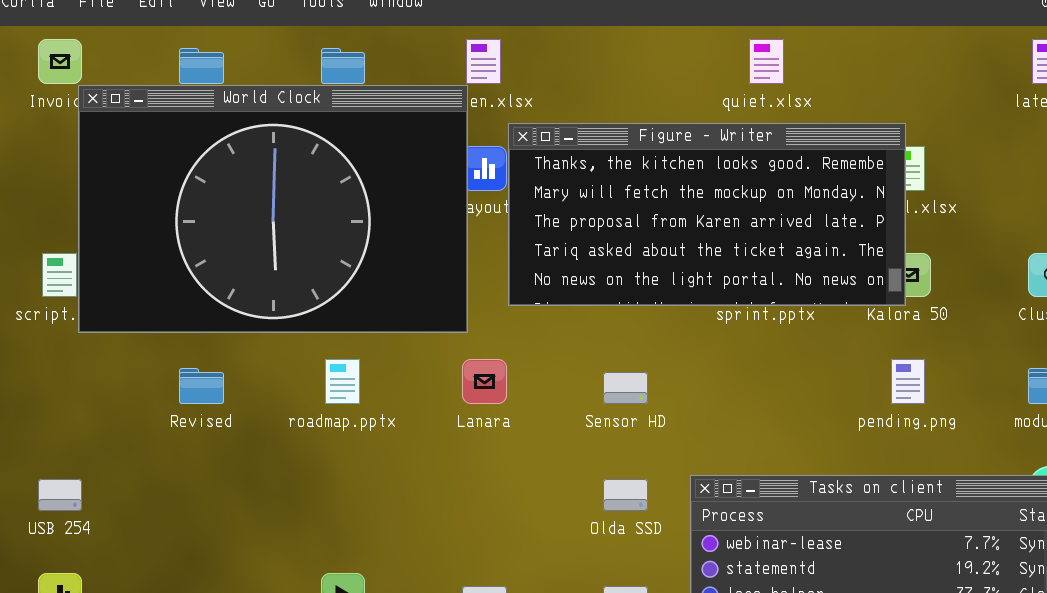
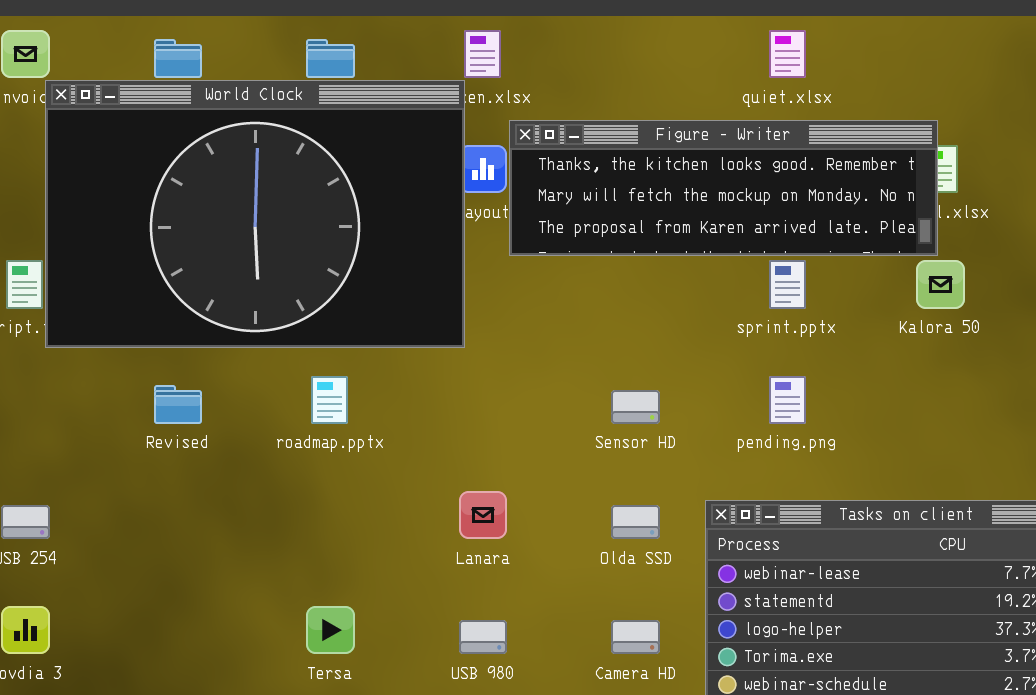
Figure - Writer: [508,123,906,306] -> [509,120,938,256], resized
Lanara: [462,359,507,404] -> [459,491,507,539], moved
pending.png: [891,359,925,404] -> [769,376,806,424], moved

